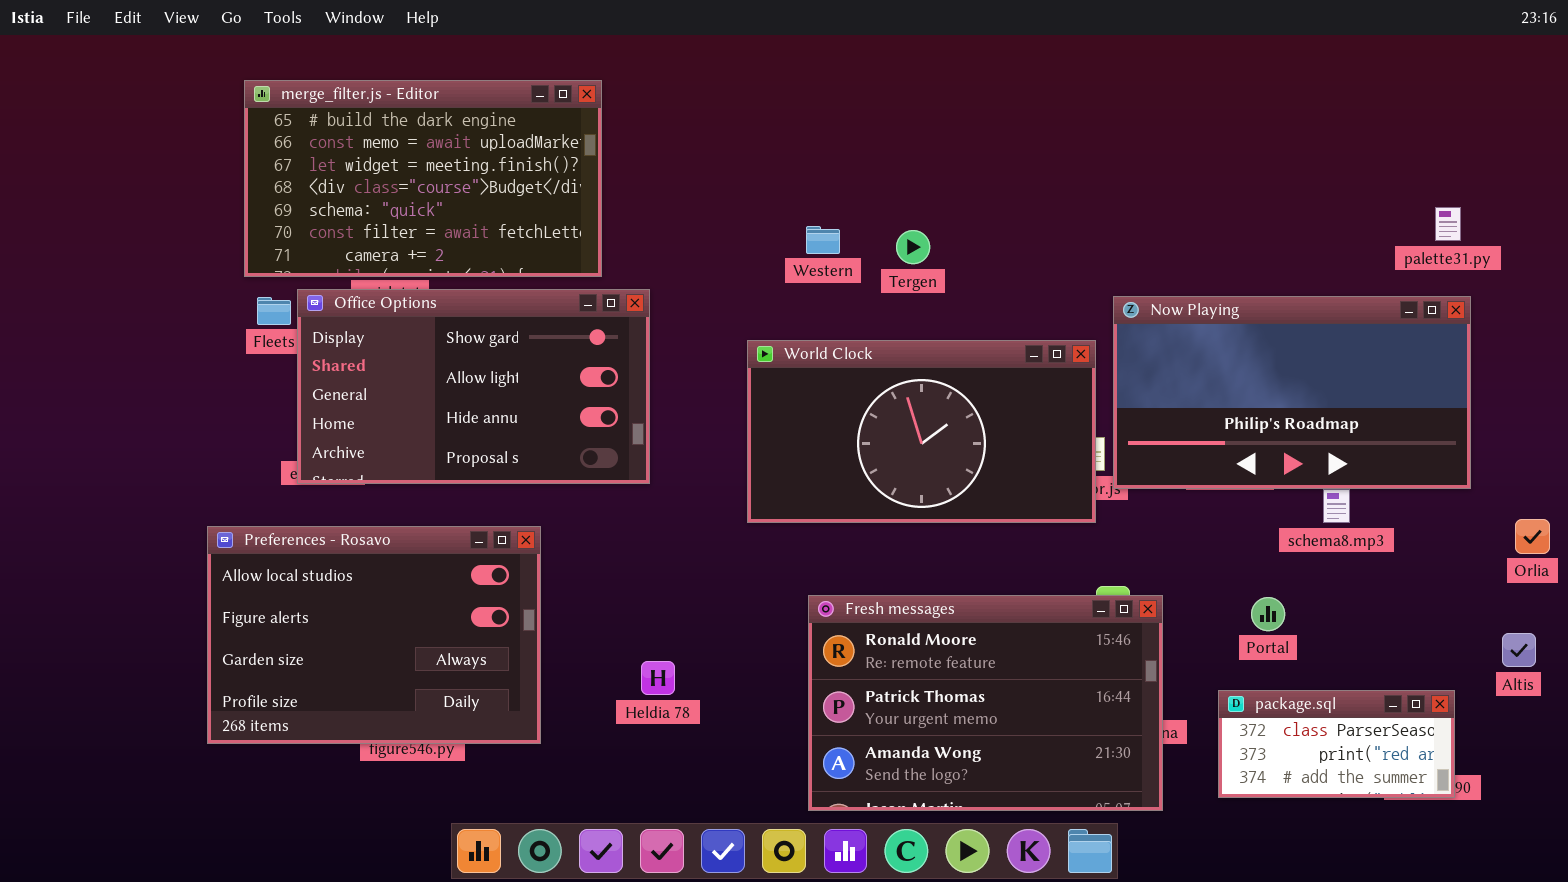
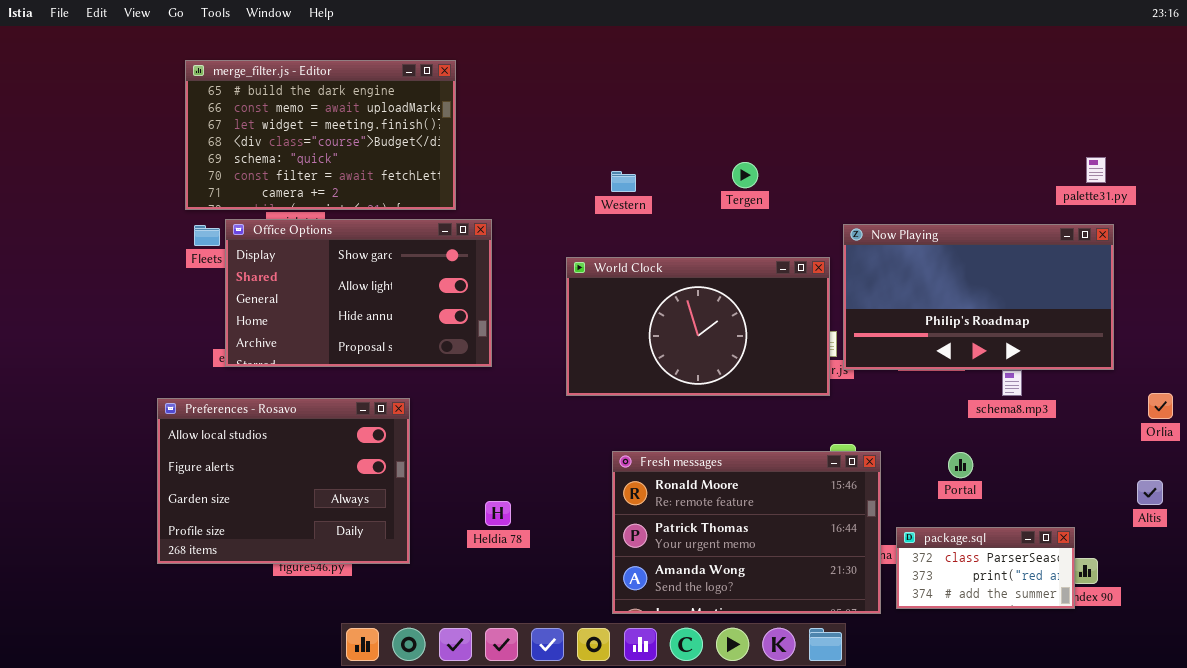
Tergen: [896,230,930,264] -> [732,162,758,188], moved
package.sql: [1218,690,1455,798] -> [896,527,1075,609], moved

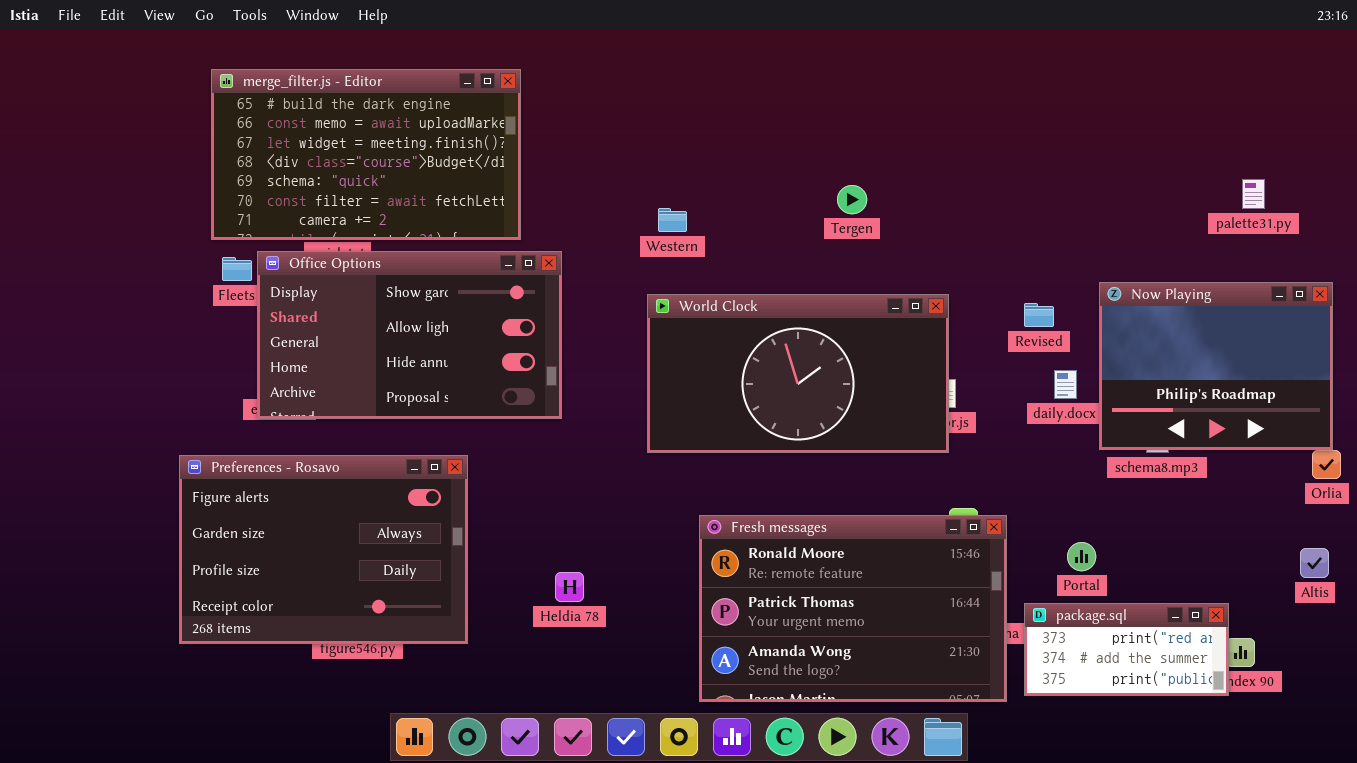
Western: [611,171,636,192] -> [658,208,687,232], moved
Now Playing: [843,224,1114,370] -> [1099,282,1333,450], moved, resized
Preferences - Rosavo: [157,398,410,564] -> [179,455,468,644], scrolled down 1 row
Portal: [948,452,973,478] -> [1067,542,1096,571], moved
package.sql: [896,527,1075,609] -> [1024,603,1229,696], scrolled down 1 row

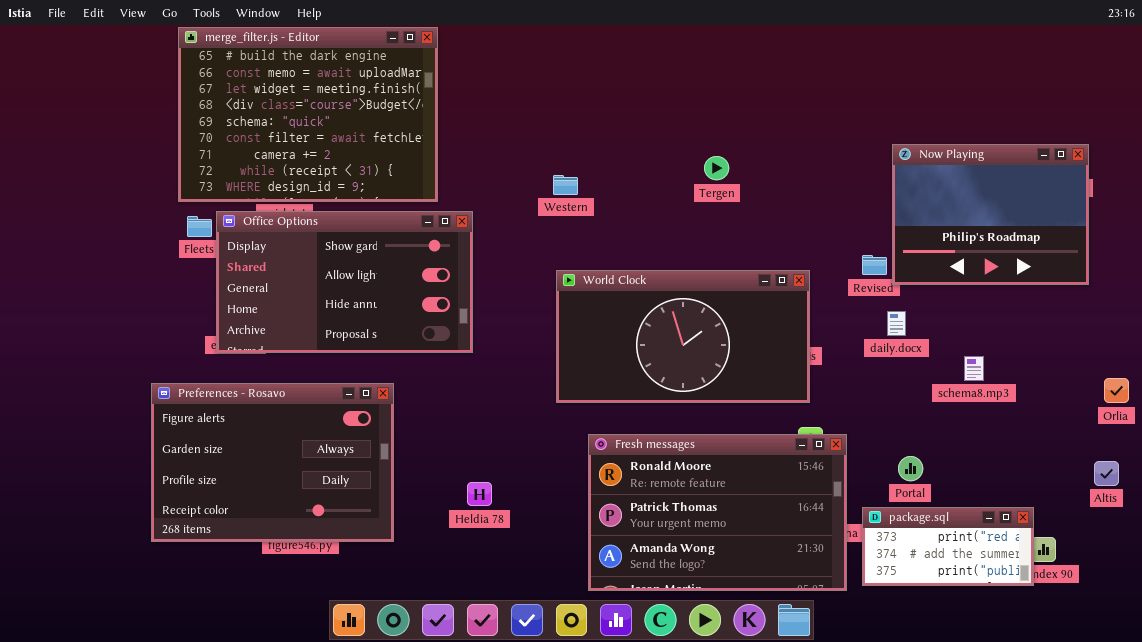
merge_filter.js - Editor: [211,69,521,240] -> [178,27,438,202], resized
Now Playing: [1099,282,1333,450] -> [892,144,1089,285], moved
World Clock: [647,294,949,453] -> [556,270,810,403], moved

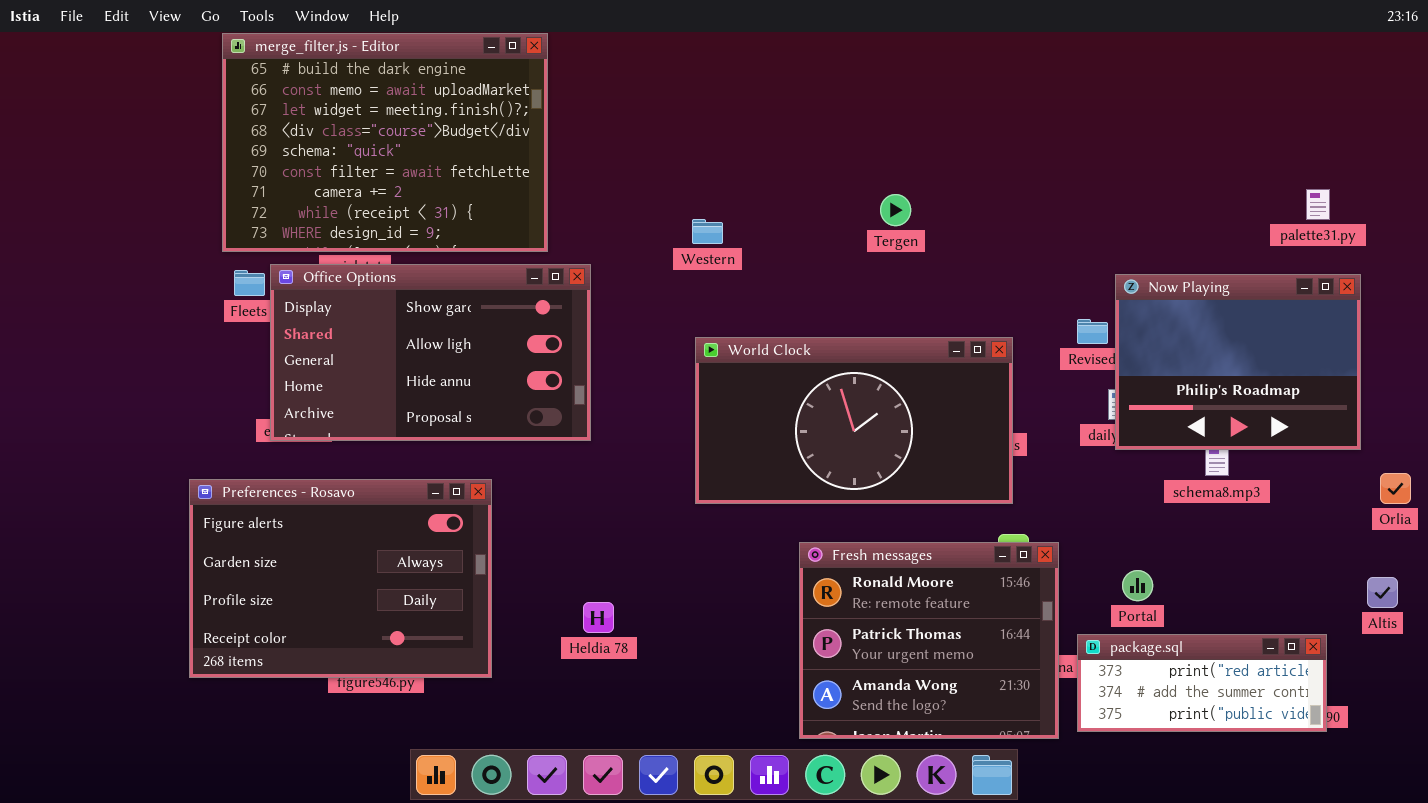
Now Playing: [892,144,1089,285] -> [1115,274,1361,450], moved
Fresh messages: [588,434,847,591] -> [799,542,1059,739], resized
package.sql: [862,507,1034,586] -> [1077,634,1327,732], resized

